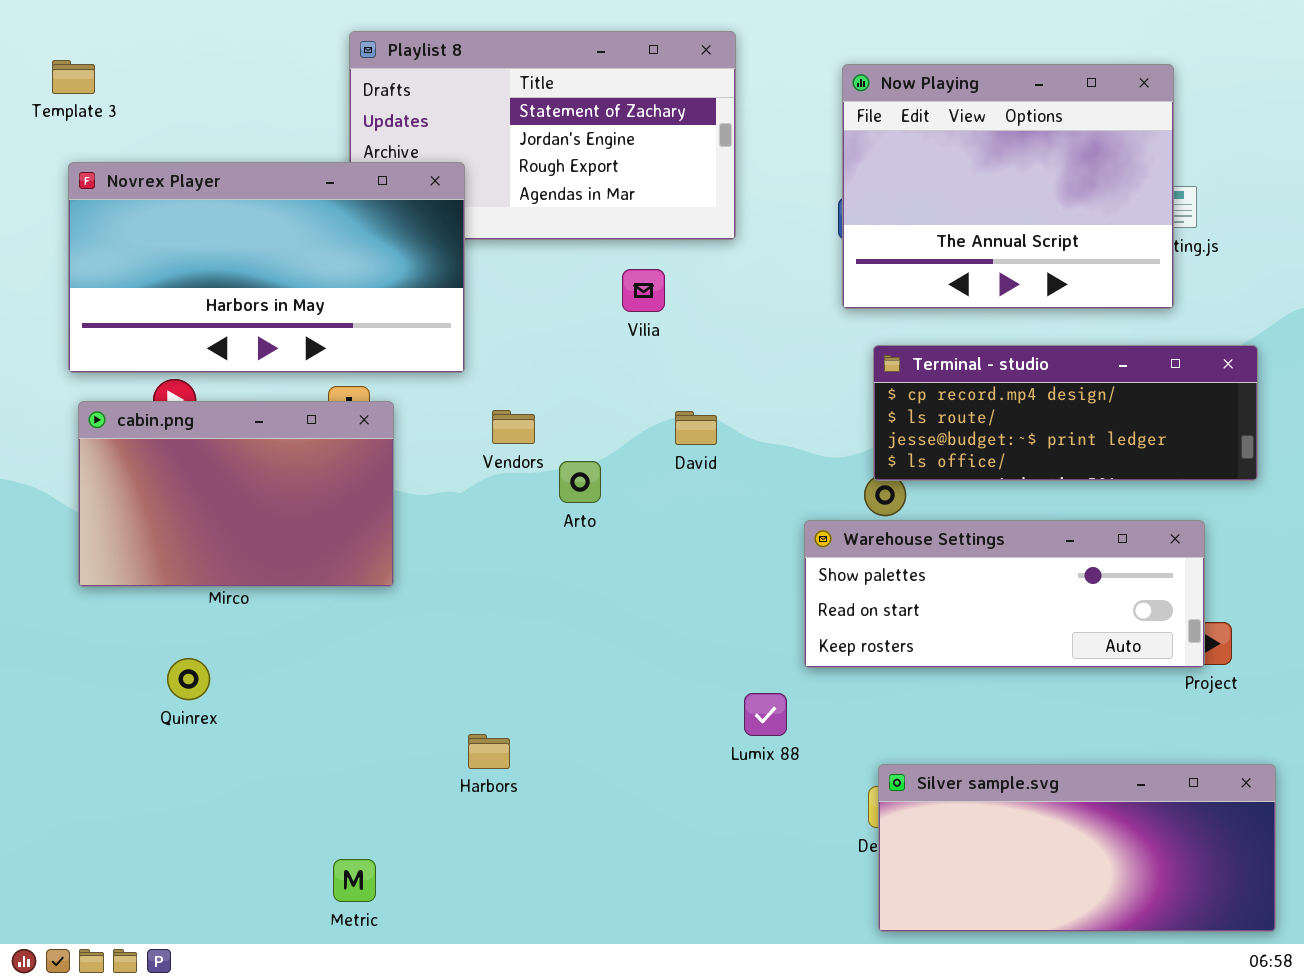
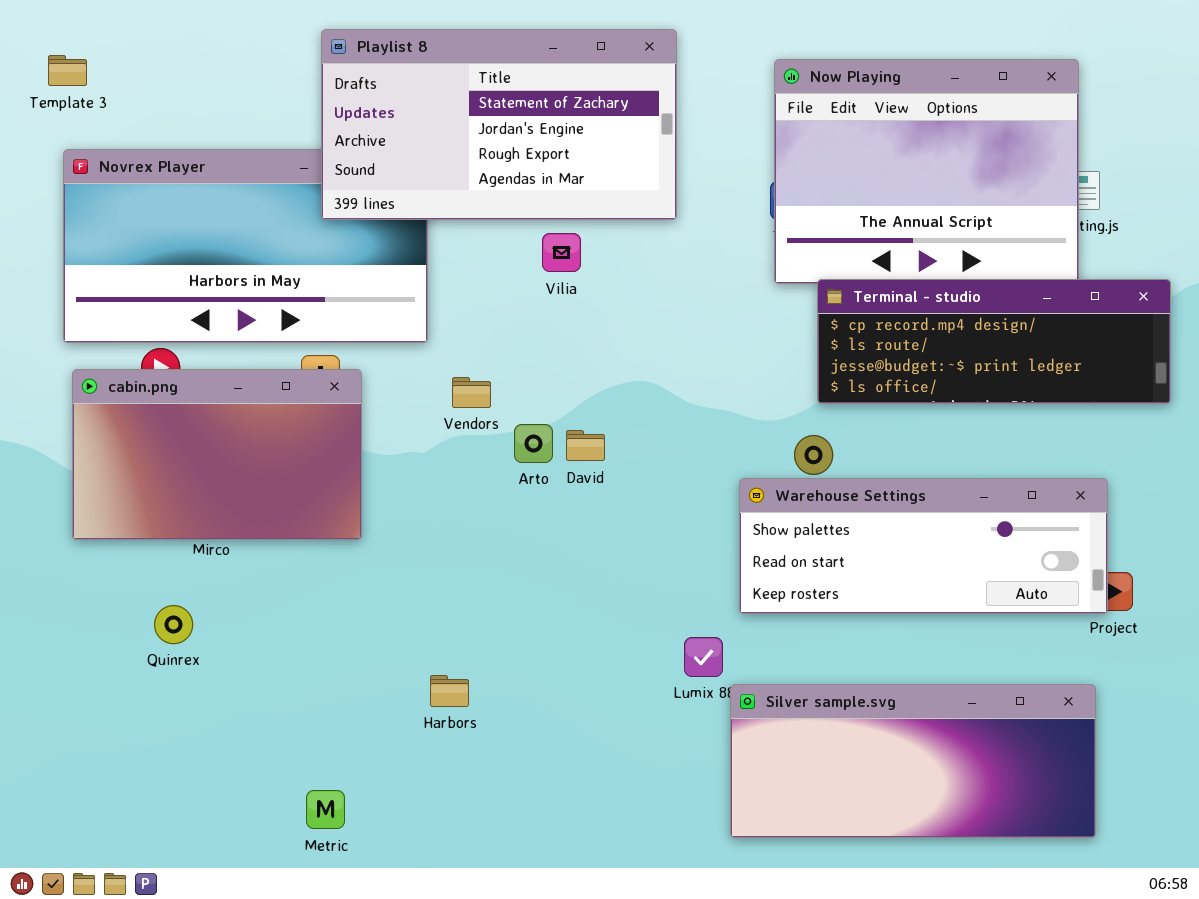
Playlist 8: [349,31,736,240] -> [321,29,677,220], raised
Vilia: [622,269,665,312] -> [542,233,581,272], moved
Terminal - studio: [873,345,1258,481] -> [817,279,1171,404], moved
David: [675,411,717,445] -> [566,430,605,461], moved
Silver sample.svg: [878,764,1276,932] -> [730,684,1096,838], moved

